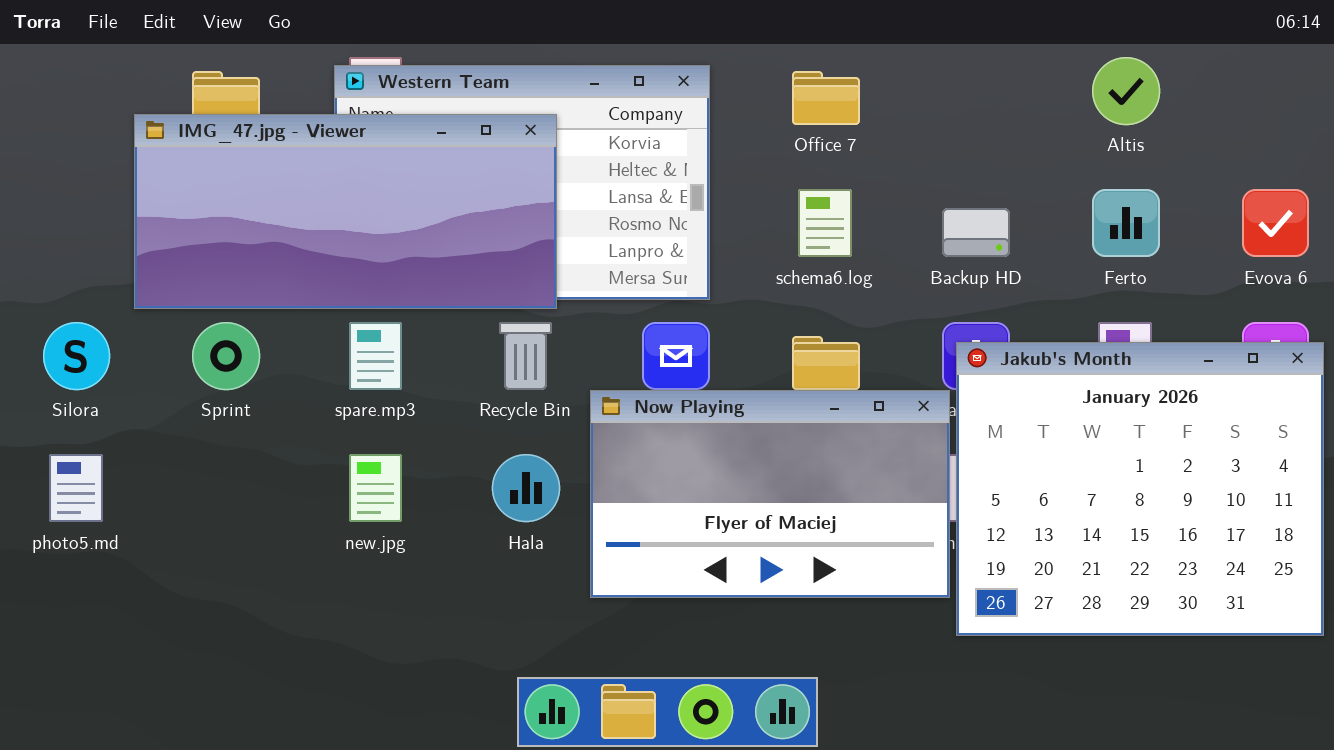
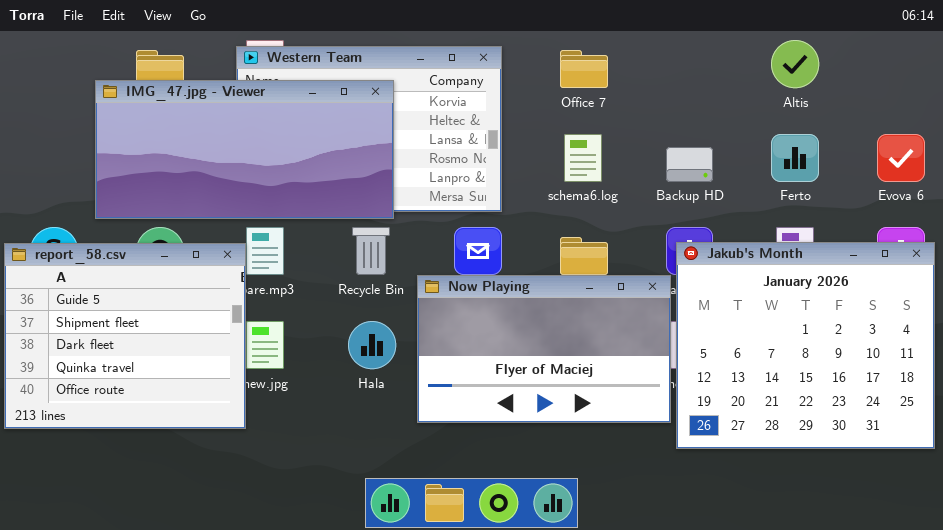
report_58.csv: none -> [4,243,246,429], opened

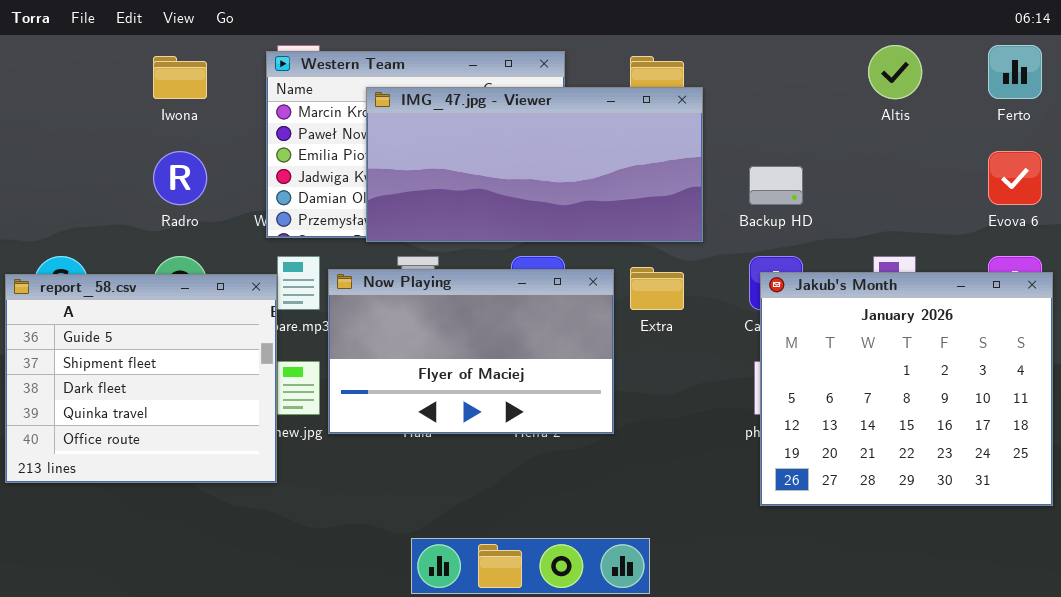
IMG_47.jpg - Viewer: [95,80,394,219] -> [366,87,703,242], moved
Ferto: [771,134,819,182] -> [988,45,1042,99], moved
Now Playing: [417,275,671,423] -> [328,269,614,434], moved

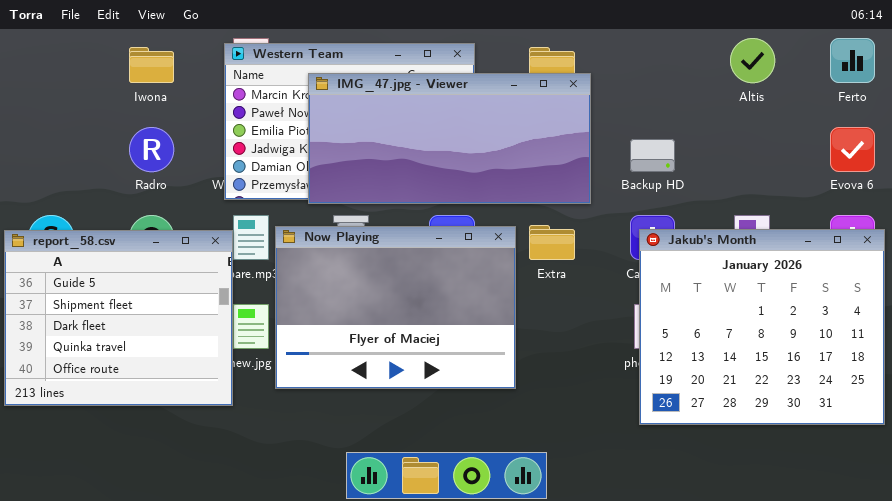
Now Playing: [328,269,614,434] -> [275,226,516,389], resized

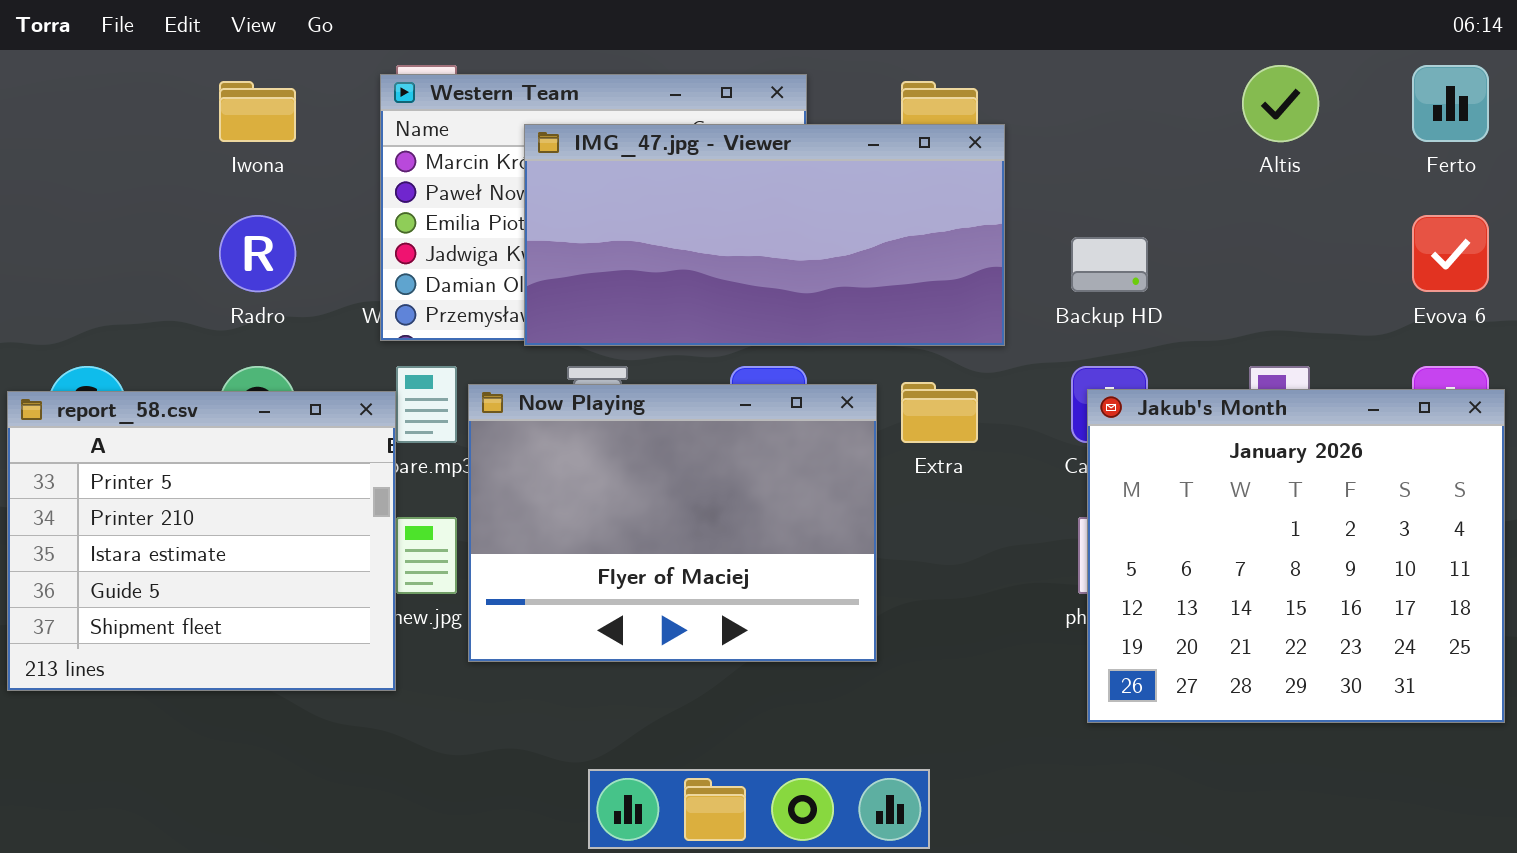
report_58.csv: [4,230,233,406] -> [7,391,396,691], scrolled up 3 rows

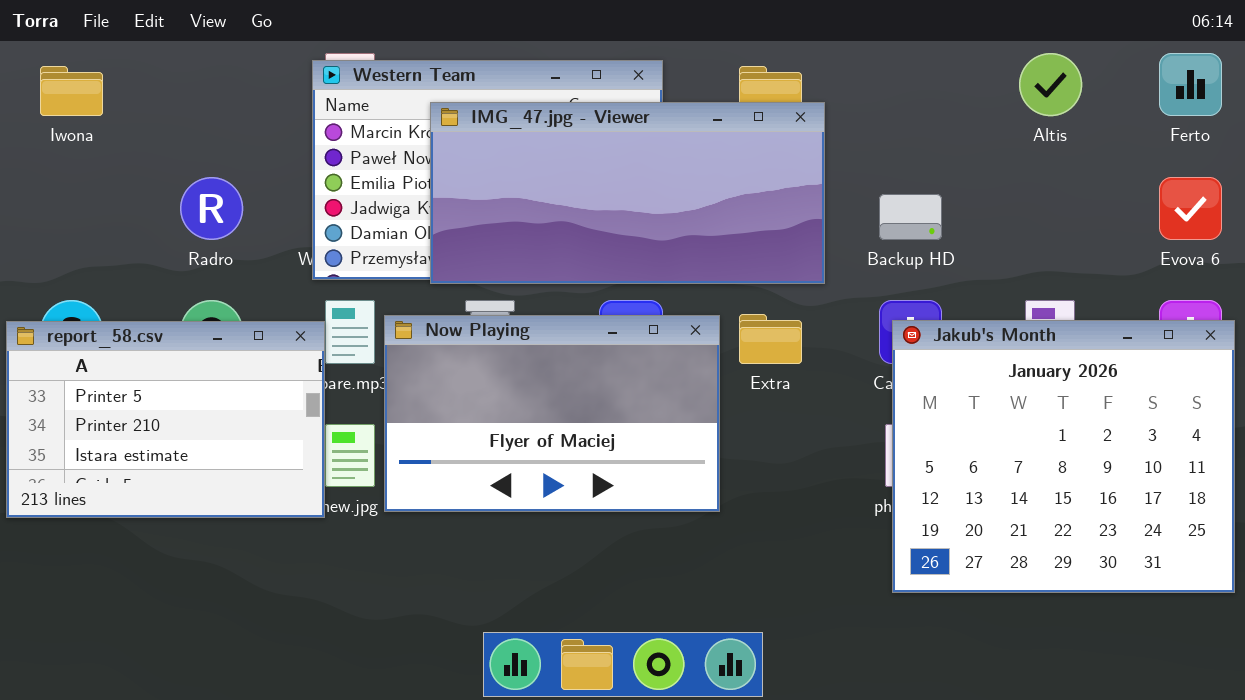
Iwona: [219,81,296,142] -> [40,66,103,116], moved
Now Playing: [468,384,877,662] -> [384,315,720,512], resized
report_58.csv: [7,391,396,691] -> [6,321,325,518], resized

